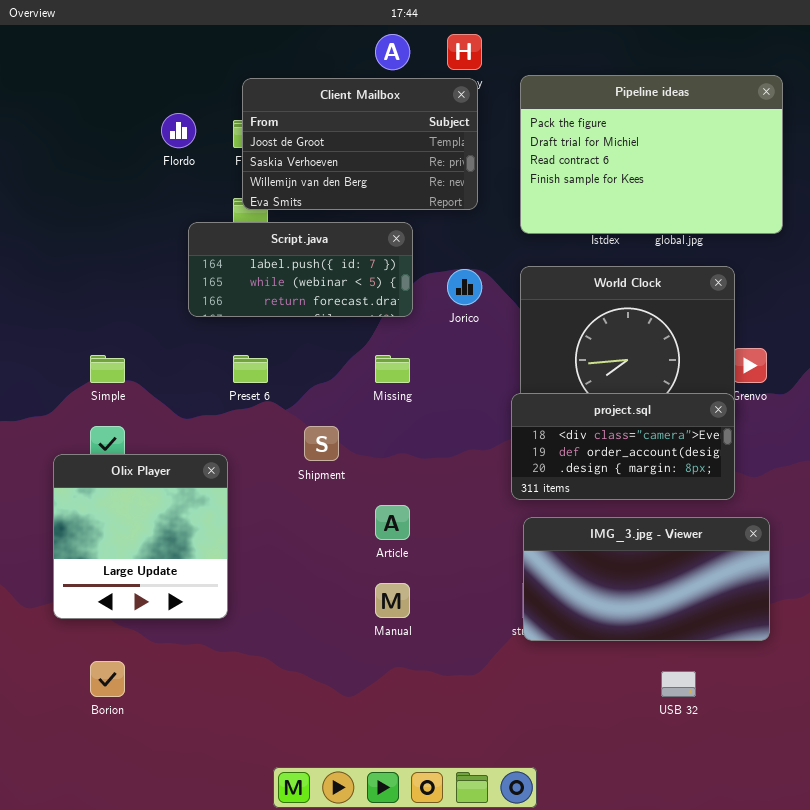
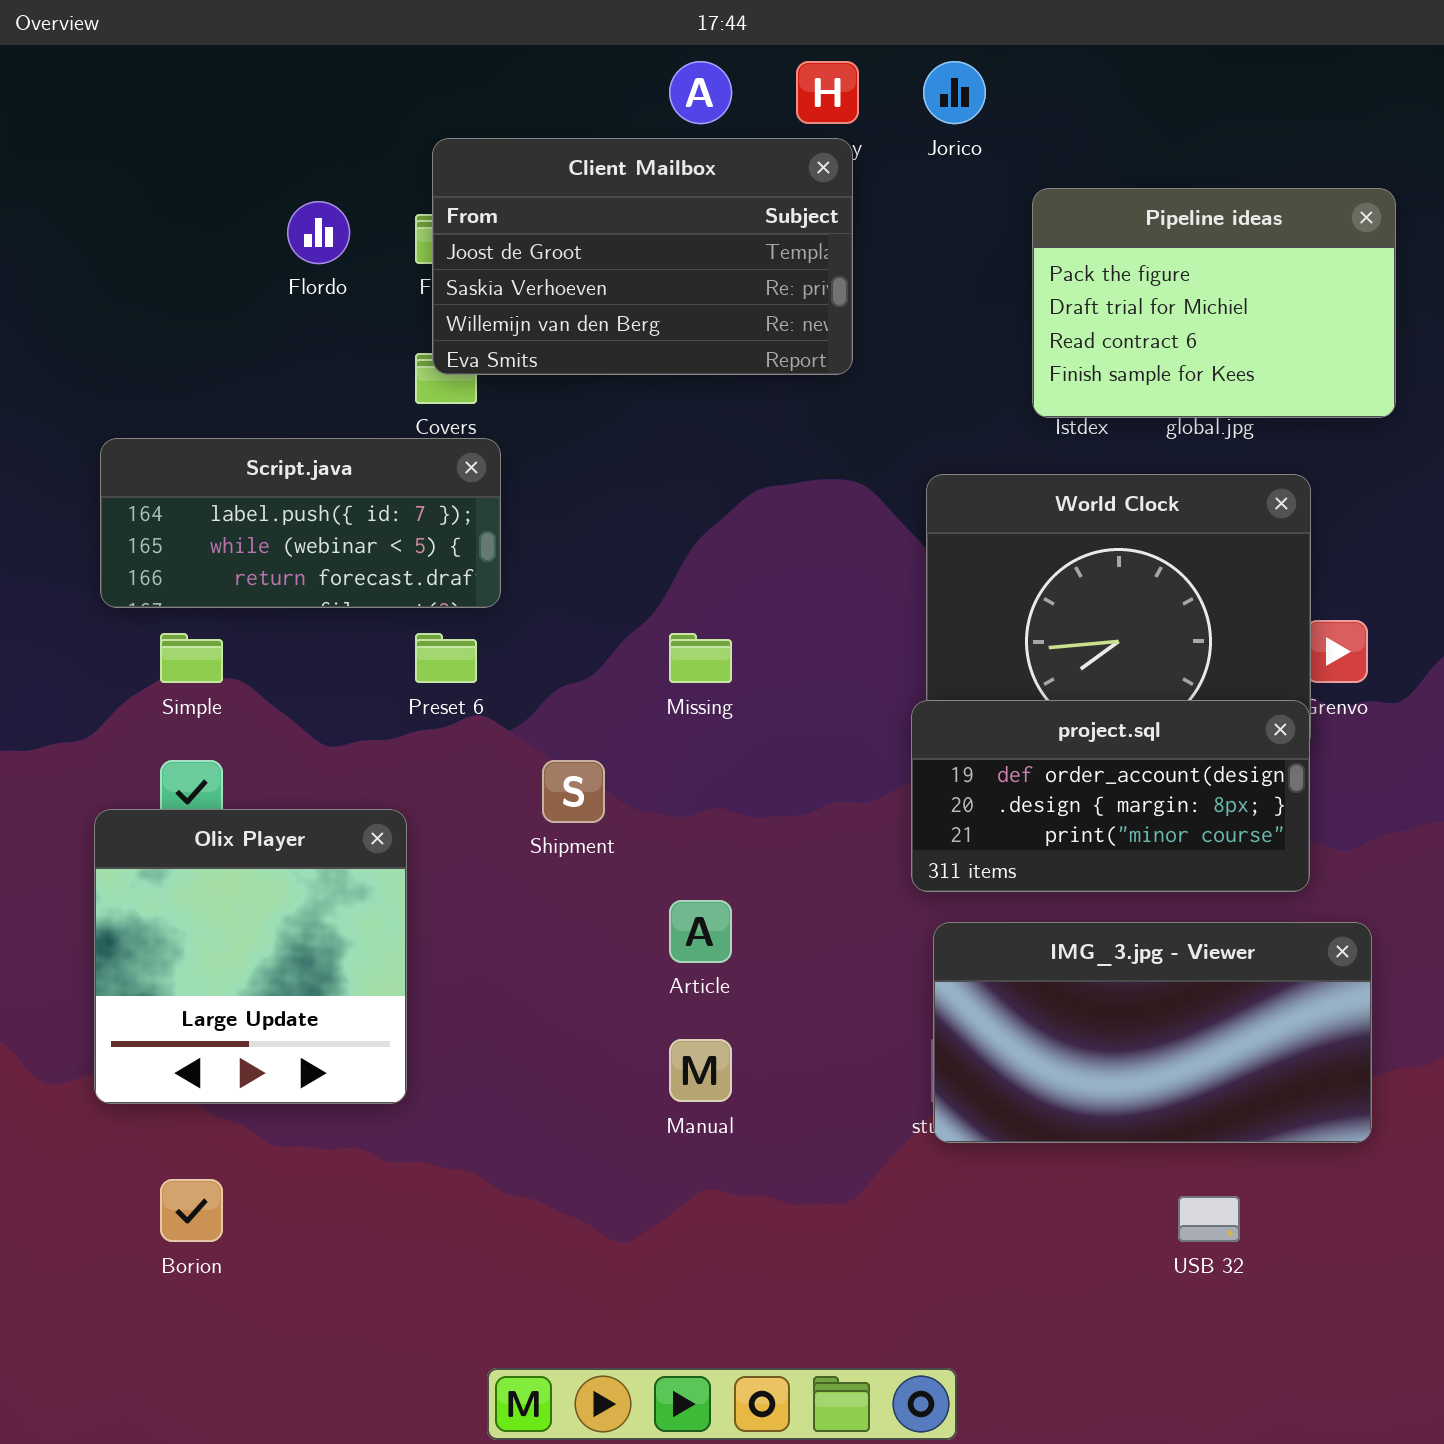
Pipeline ideas: [520,75,783,234] -> [1032,188,1396,418], resized
Script.java: [188,222,413,317] -> [100,438,501,608], moved
Jorico: [447,269,482,305] -> [923,61,986,124], moved
project.sql: [511,393,735,500] -> [911,700,1310,892], scrolled down 1 row

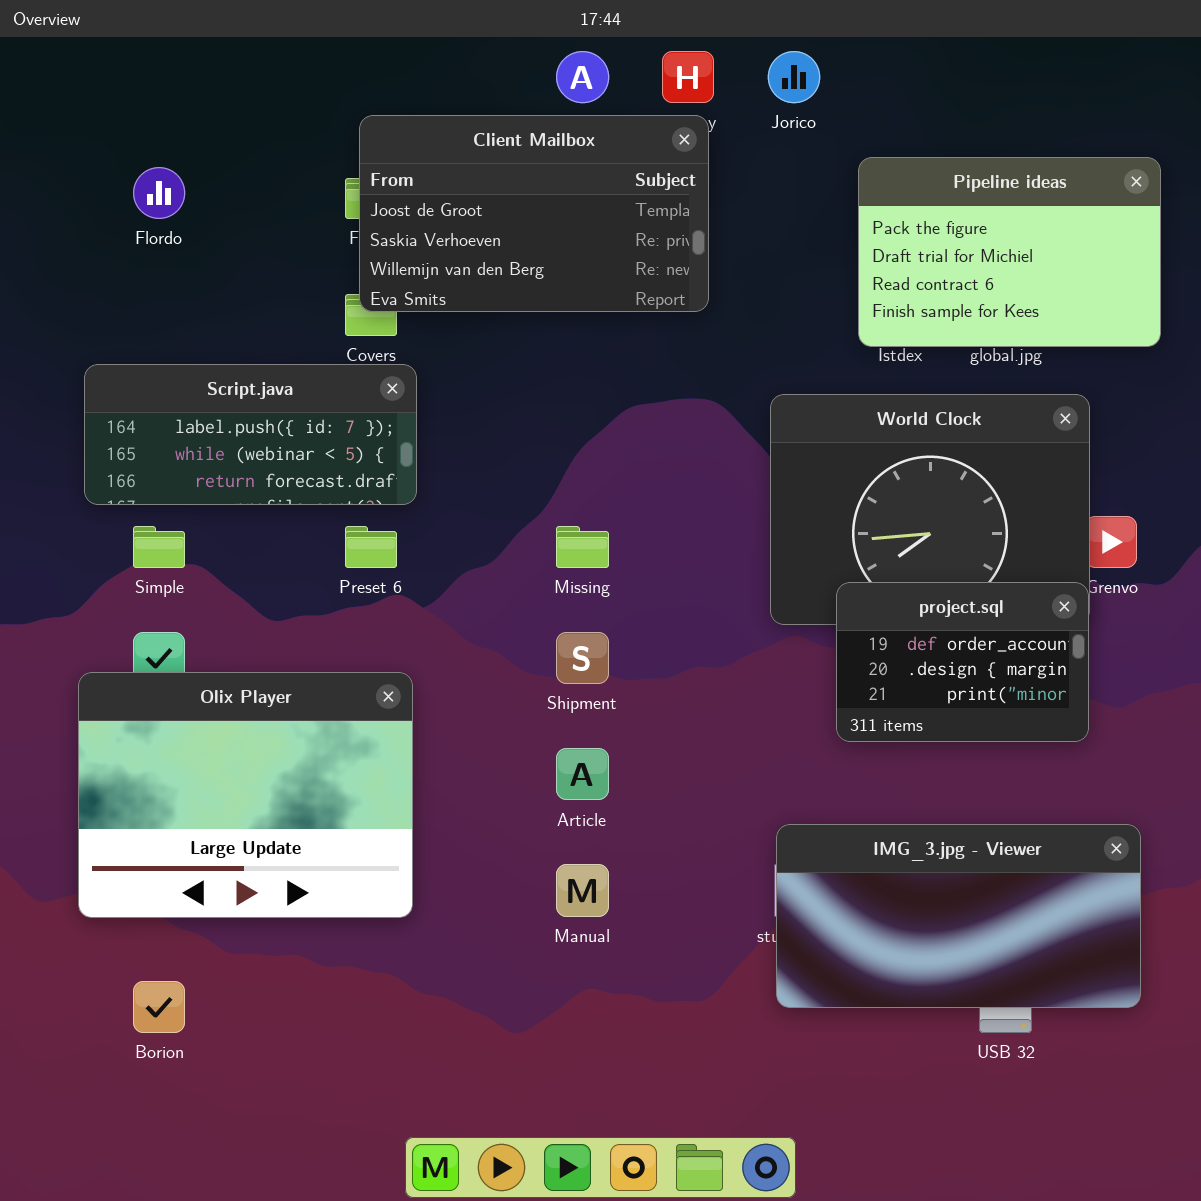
Flordo: [287,201,350,264] -> [133,167,185,219], moved
project.sql: [911,700,1310,892] -> [836,582,1089,742], resized
Shipment: [542,760,605,823] -> [556,632,609,684], moved
Olix Player: [94,809,407,1104] -> [78,672,413,918], resized
IMG_3.jpg - Viewer: [933,922,1372,1143] -> [776,824,1141,1008], moved

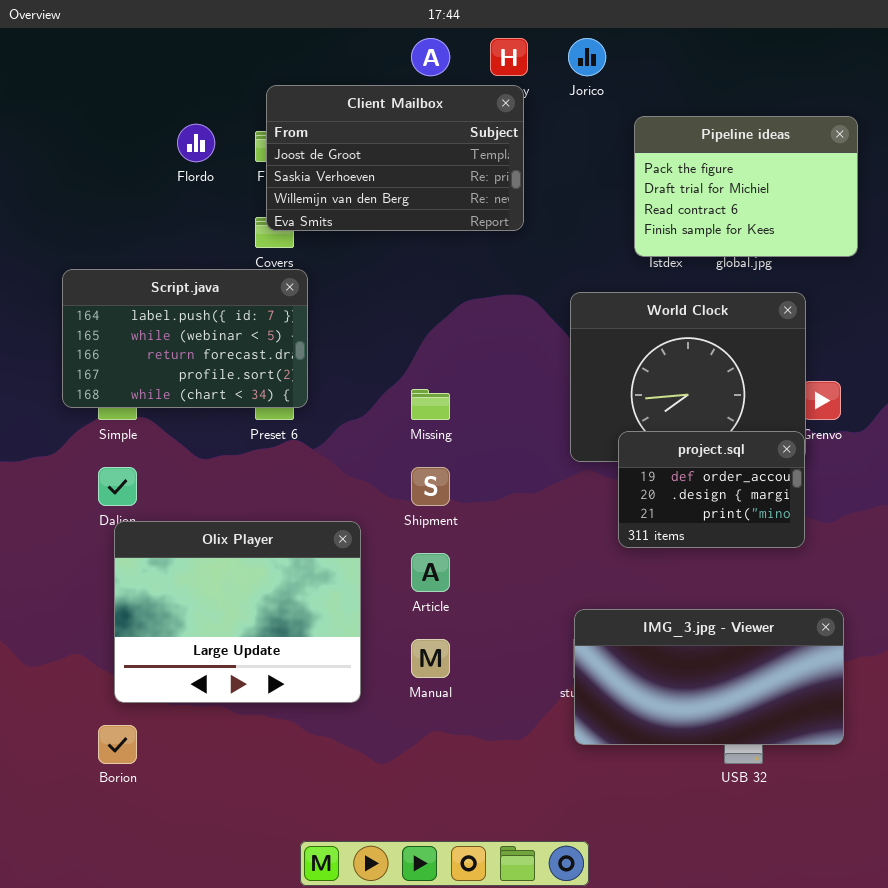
Flordo: [133,167,185,219] -> [177,124,215,162], moved
Script.java: [84,364,417,505] -> [62,269,308,408], resized
Olix Player: [78,672,413,918] -> [114,521,361,703], moved

